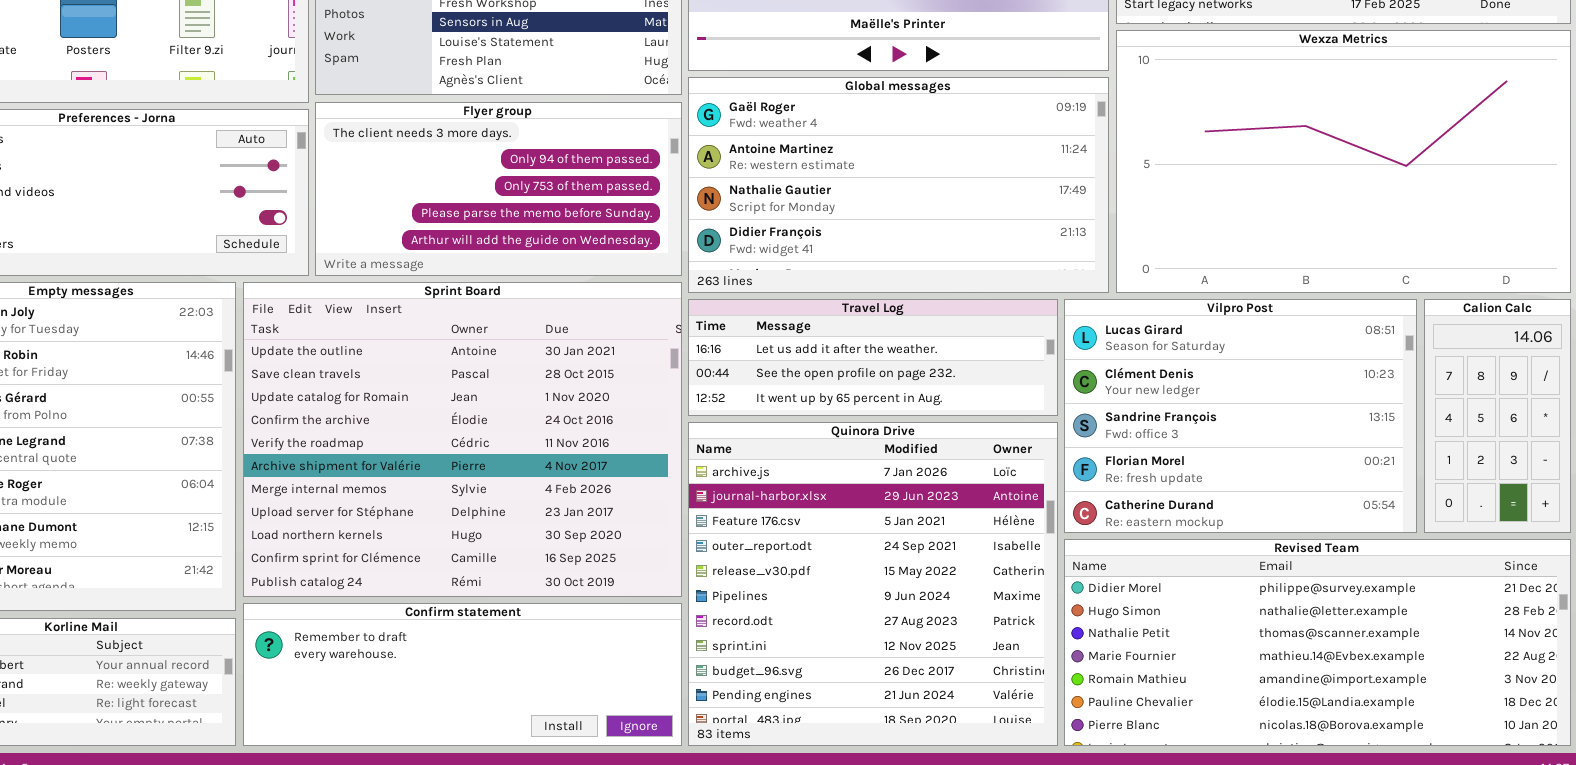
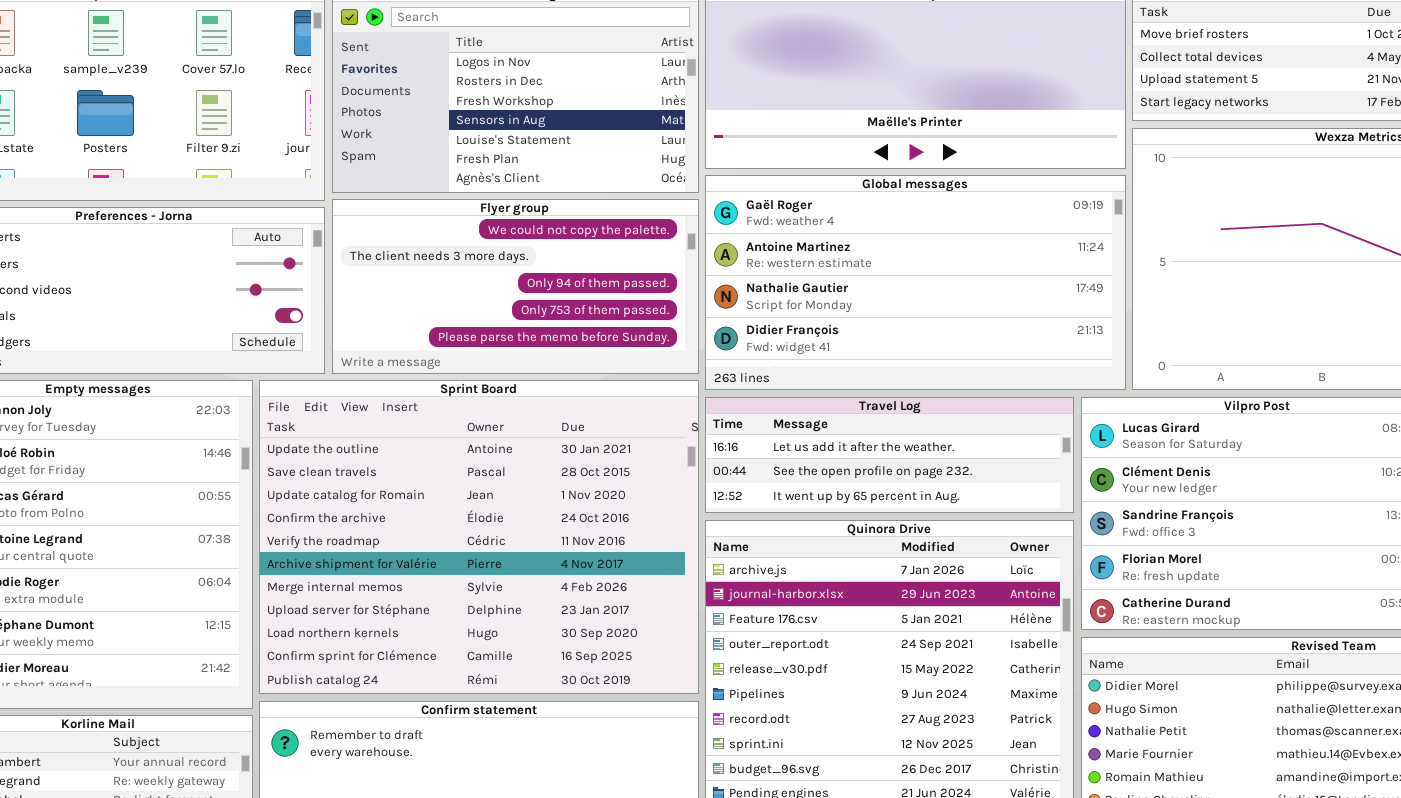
Flyer group: [315,102,682,276] -> [332,199,699,374], scrolled up 1 row

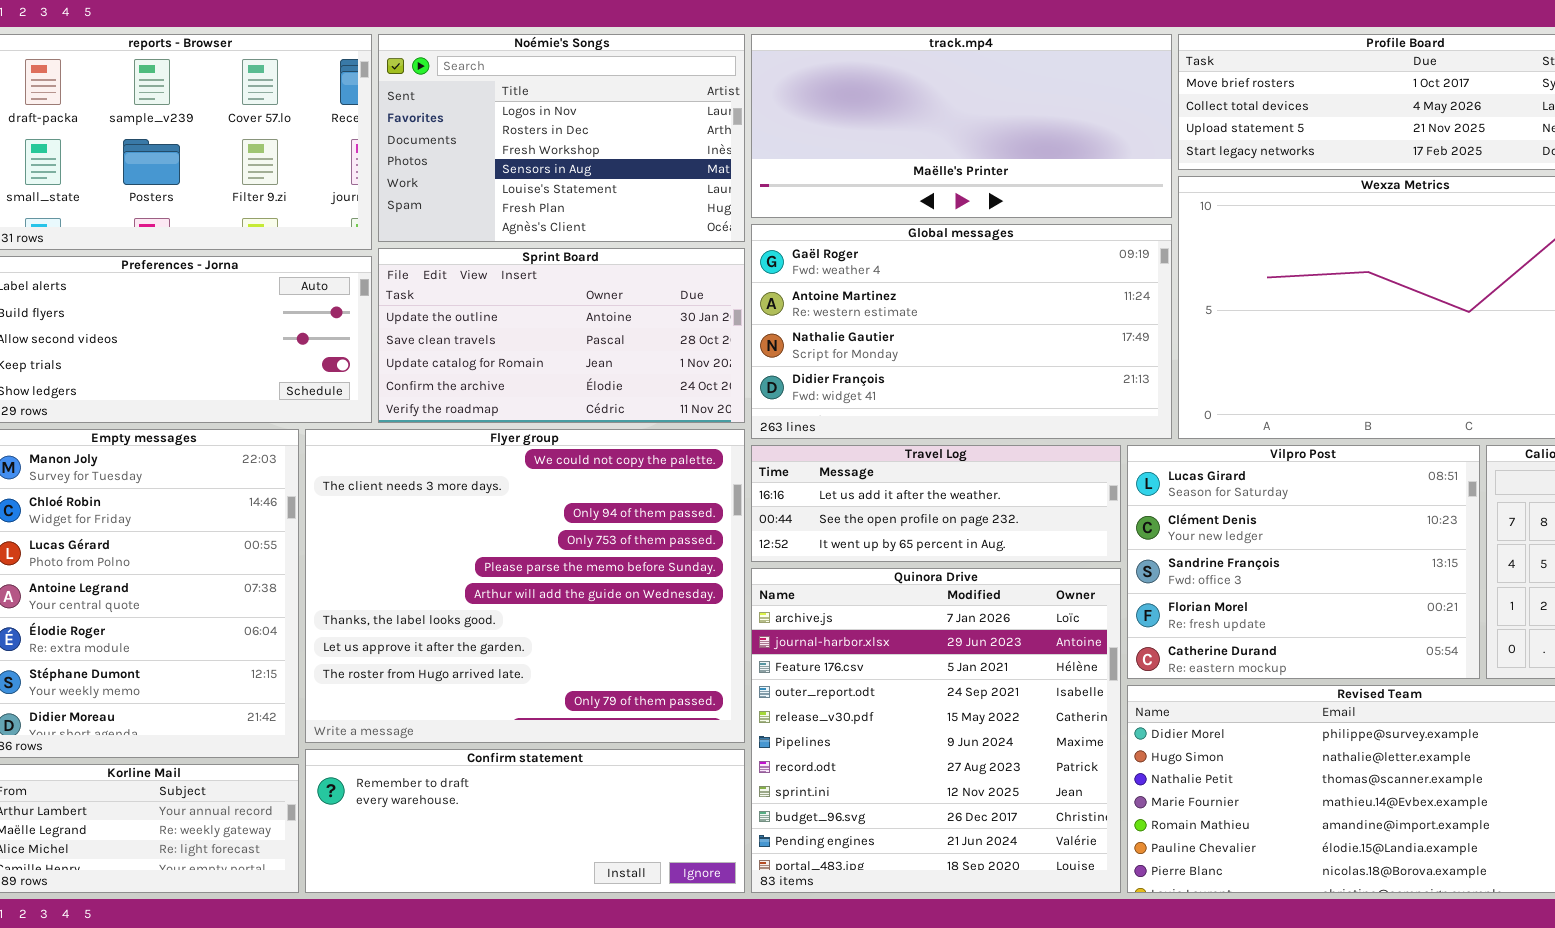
Flyer group: [332,199,699,374] -> [305,429,745,743], moved, resized
Sprint Board: [259,380,699,694] -> [378,248,745,423], moved, resized

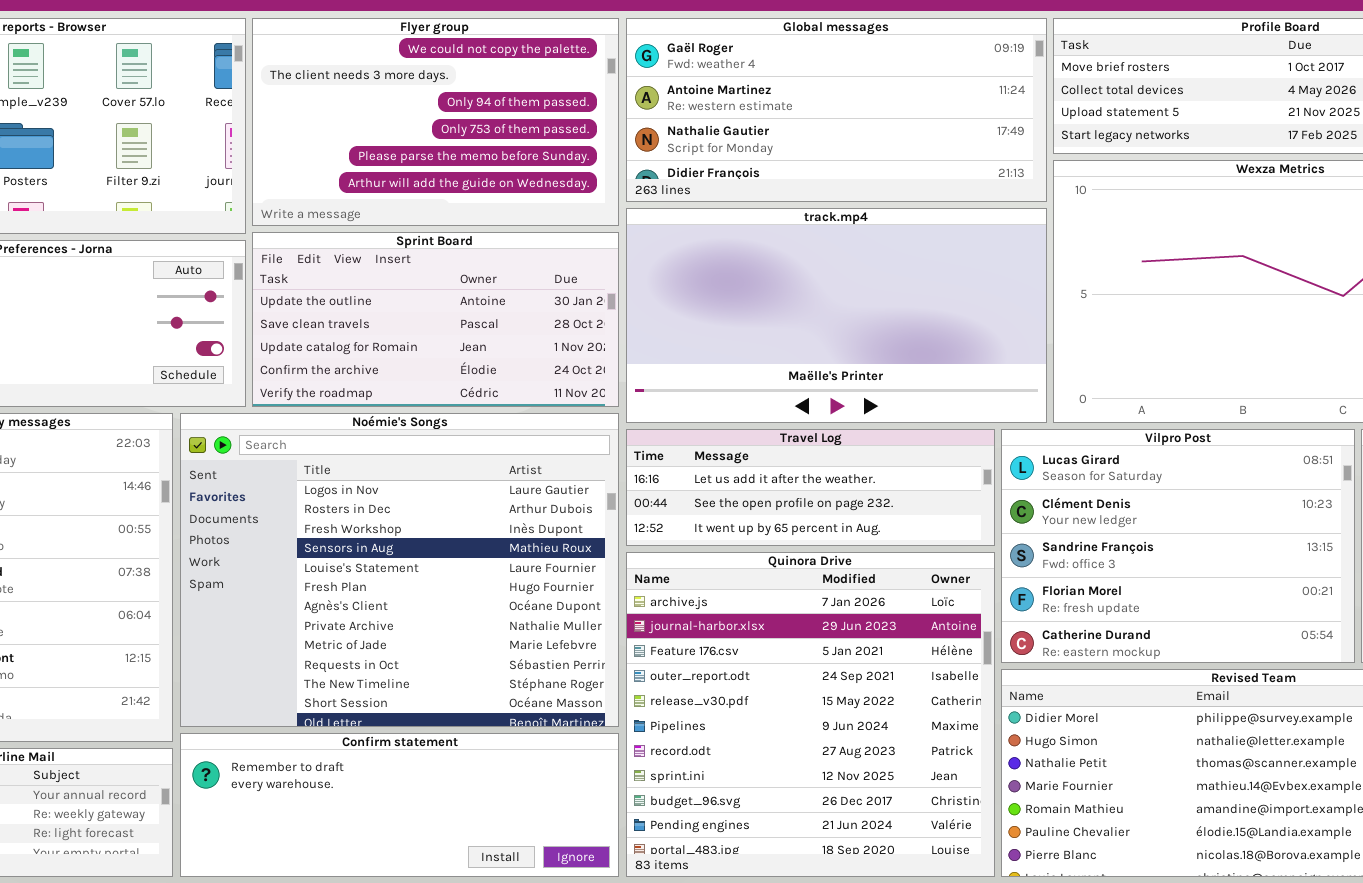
Noémie's Songs: [378,34,745,242] -> [180,413,619,727], moved, resized
track.mp4: [751,34,1172,218] -> [626,208,1047,423], moved, resized
Global messages: [751,224,1172,439] -> [626,18,1047,202], moved, resized
Flyer group: [305,429,745,743] -> [252,18,619,226], moved, resized

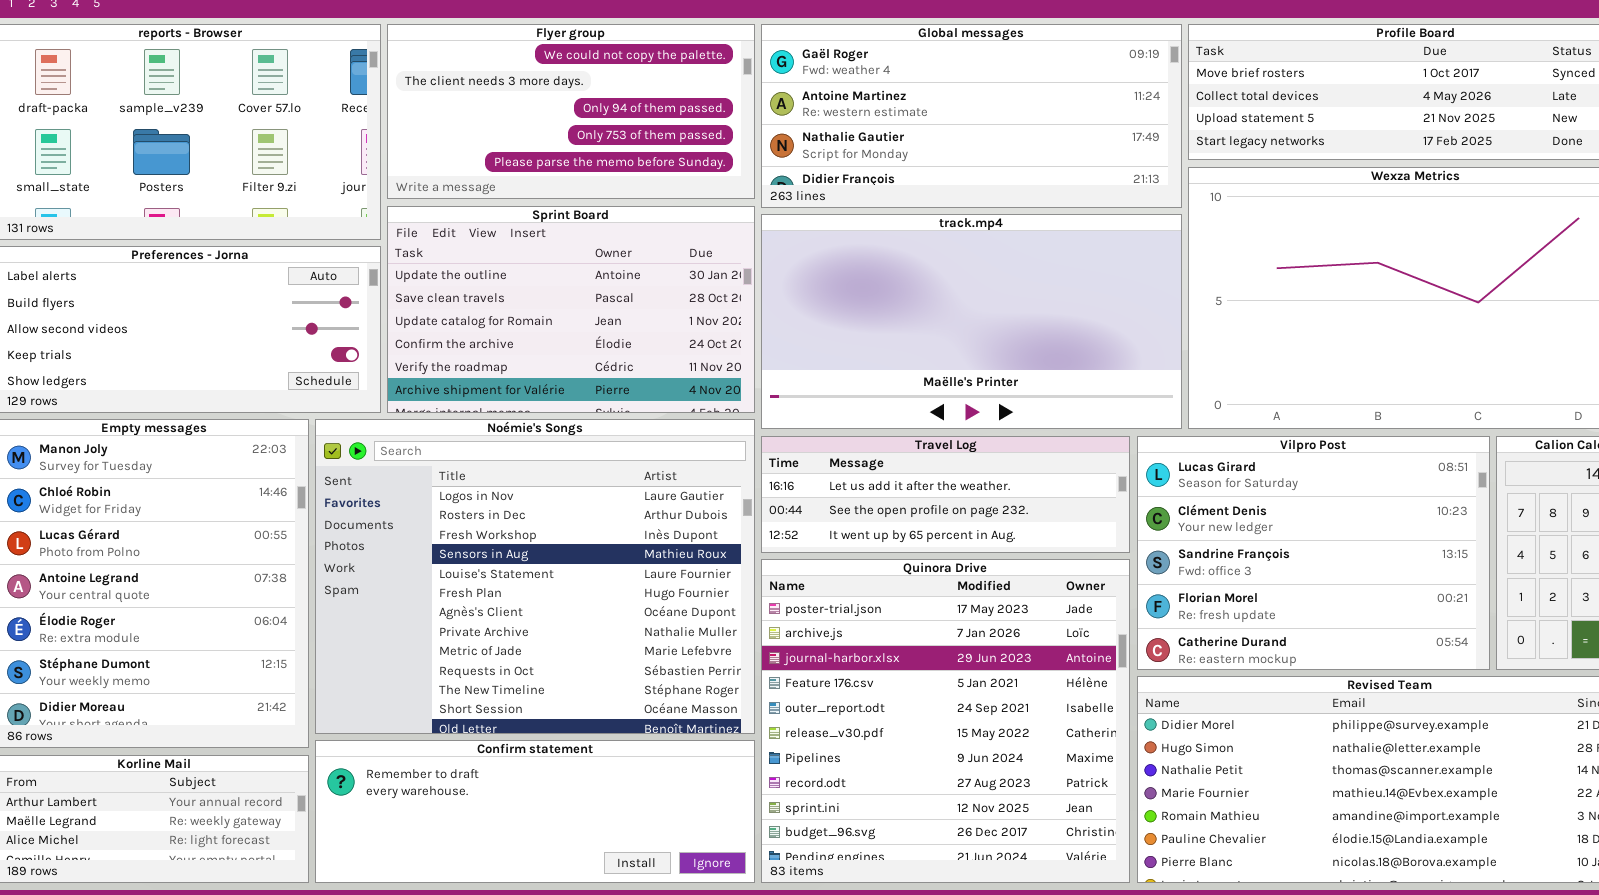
Flyer group: [252,18,619,226] -> [387,24,755,199], resized
Sprint Board: [252,232,619,407] -> [387,206,755,413], resized
Quinora Drive: [626,552,995,877] -> [761,559,1130,883], scrolled up 1 row

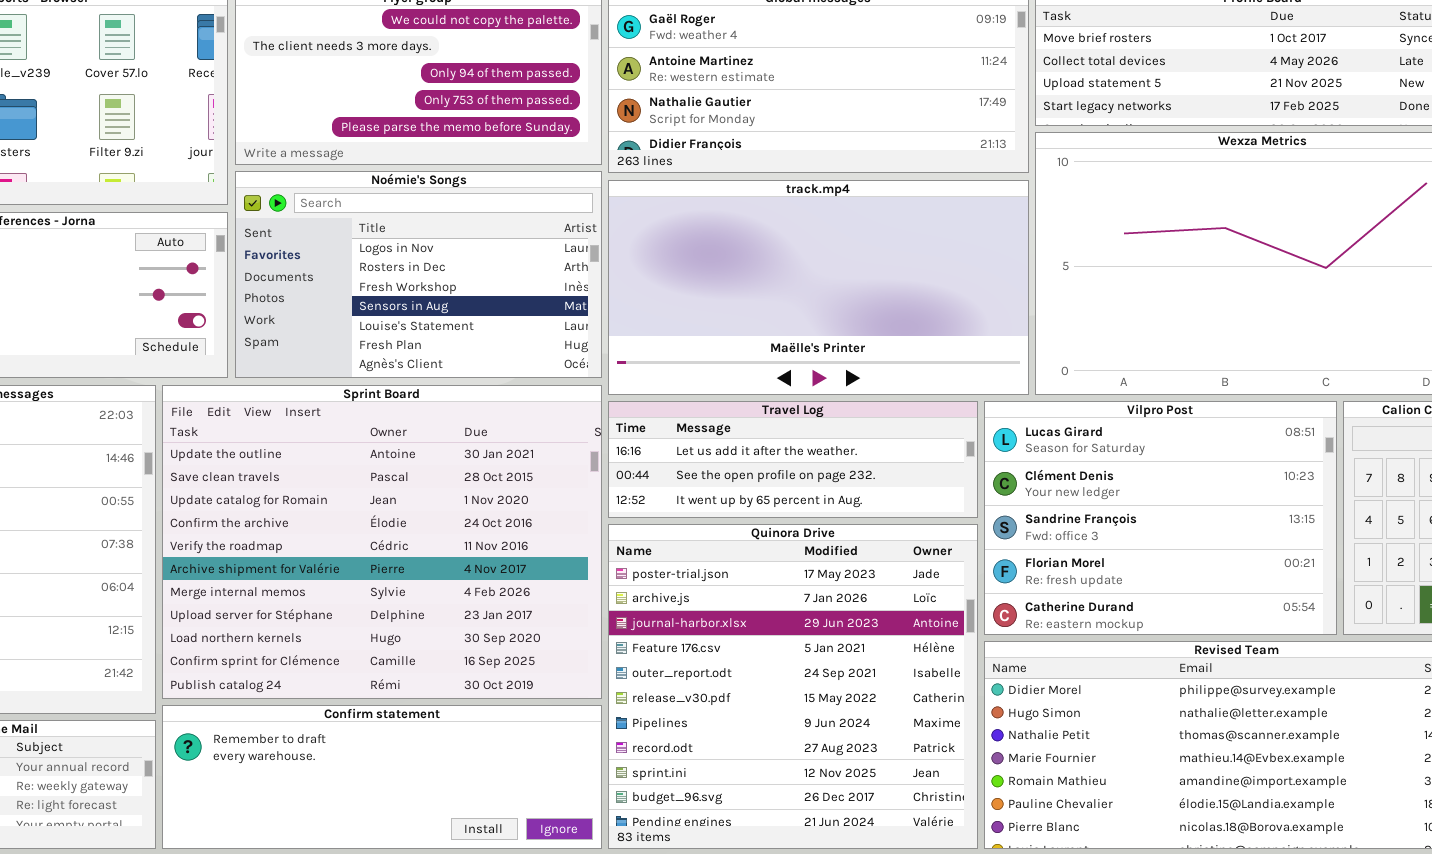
Sprint Board: [387,206,755,413] -> [162,385,602,699], moved, resized
Noémie's Songs: [315,419,755,734] -> [235,171,602,378], moved, resized

